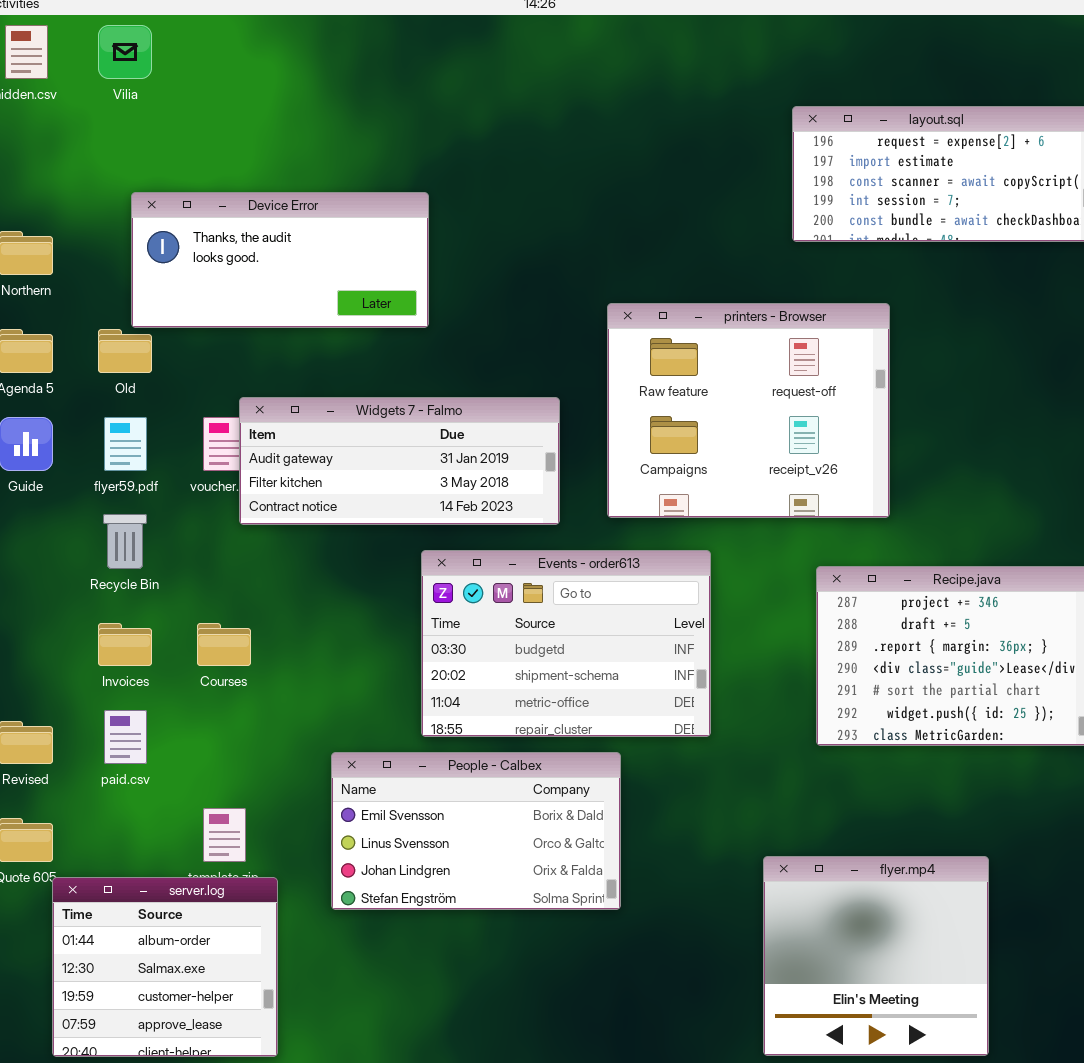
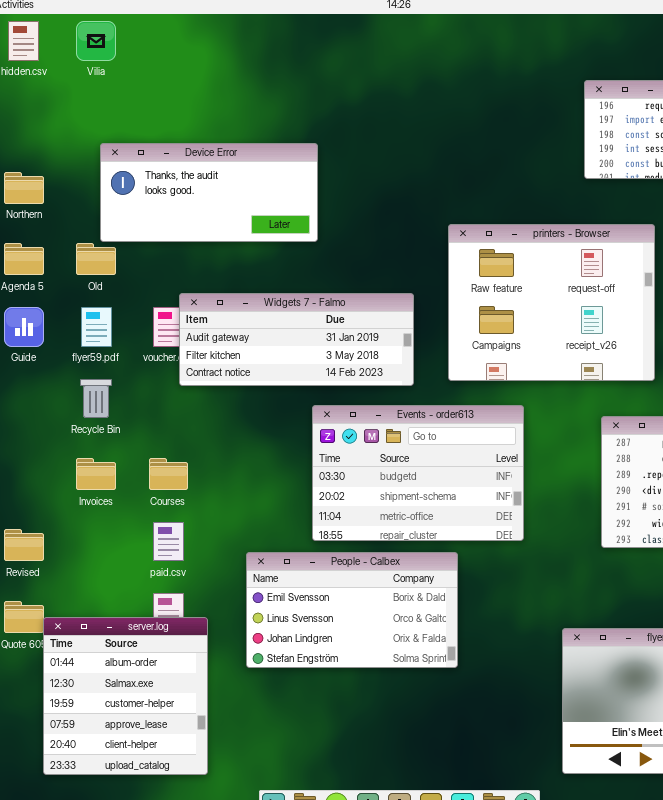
paid.csv: [104,710,147,764] -> [153,522,184,561], moved
server.log: [52,877,278,1057] -> [43,617,208,775], resized

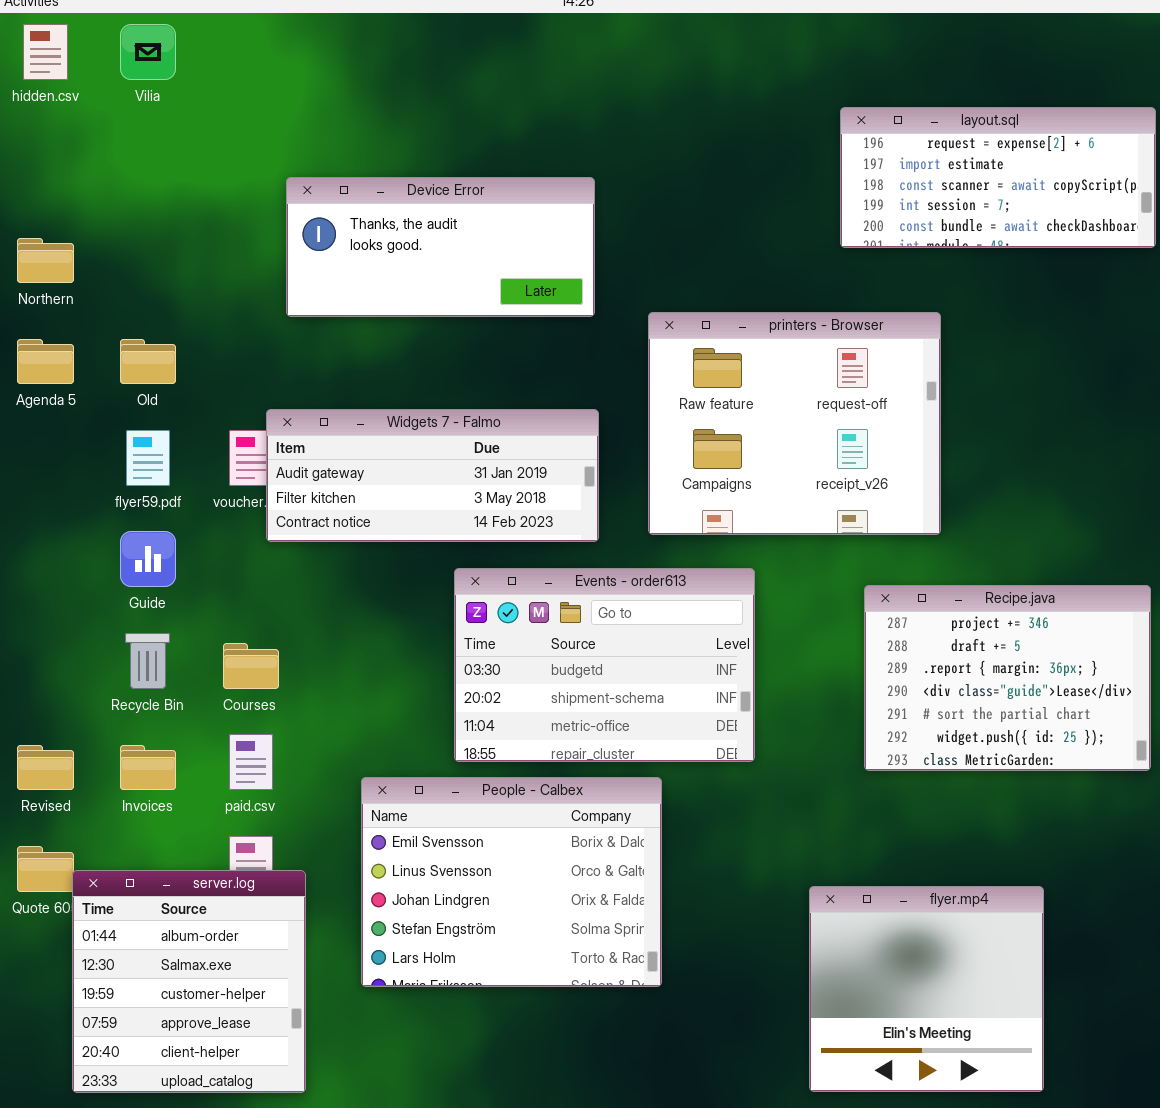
Device Error: [100,143,318,242] -> [286,177,595,317], moved
Guide: [4,307,44,347] -> [120,531,176,587], moved
Recycle Bin: [80,379,112,418] -> [125,633,170,689], moved
Invoices: [76,458,116,490] -> [120,745,176,790], moved
People - Calbex: [246,552,458,668] -> [361,777,662,987], resized

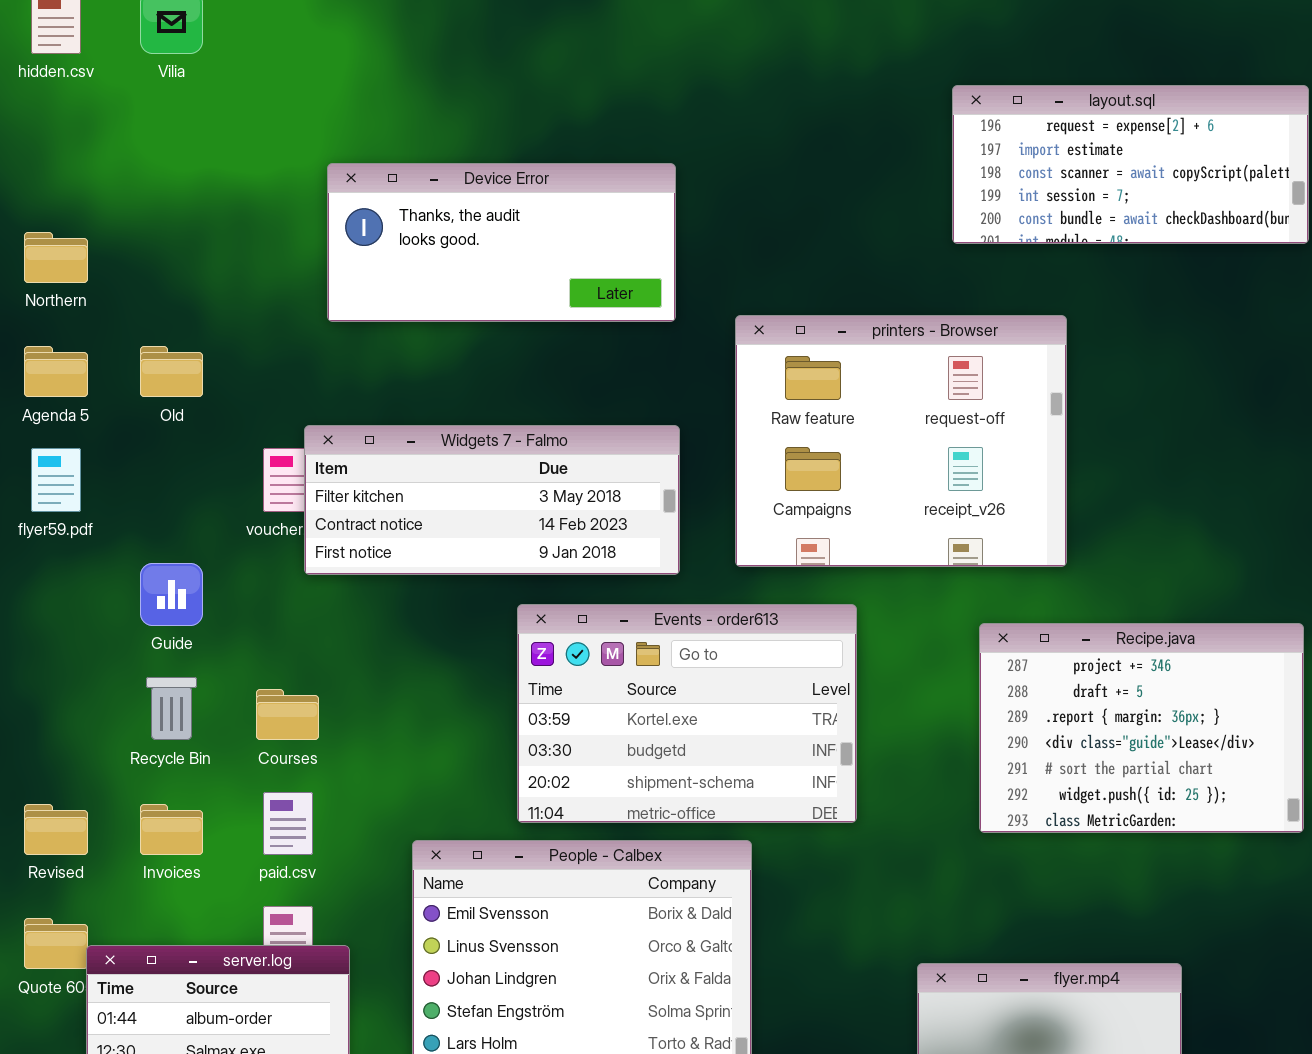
Widgets 7 - Falmo: [266,409,599,542] -> [304,425,680,575], scrolled down 1 row
flyer59.pdf: [126,430,170,486] -> [31,448,81,512], moved
Events - order613: [454,568,755,762] -> [517,604,857,823], scrolled up 1 row

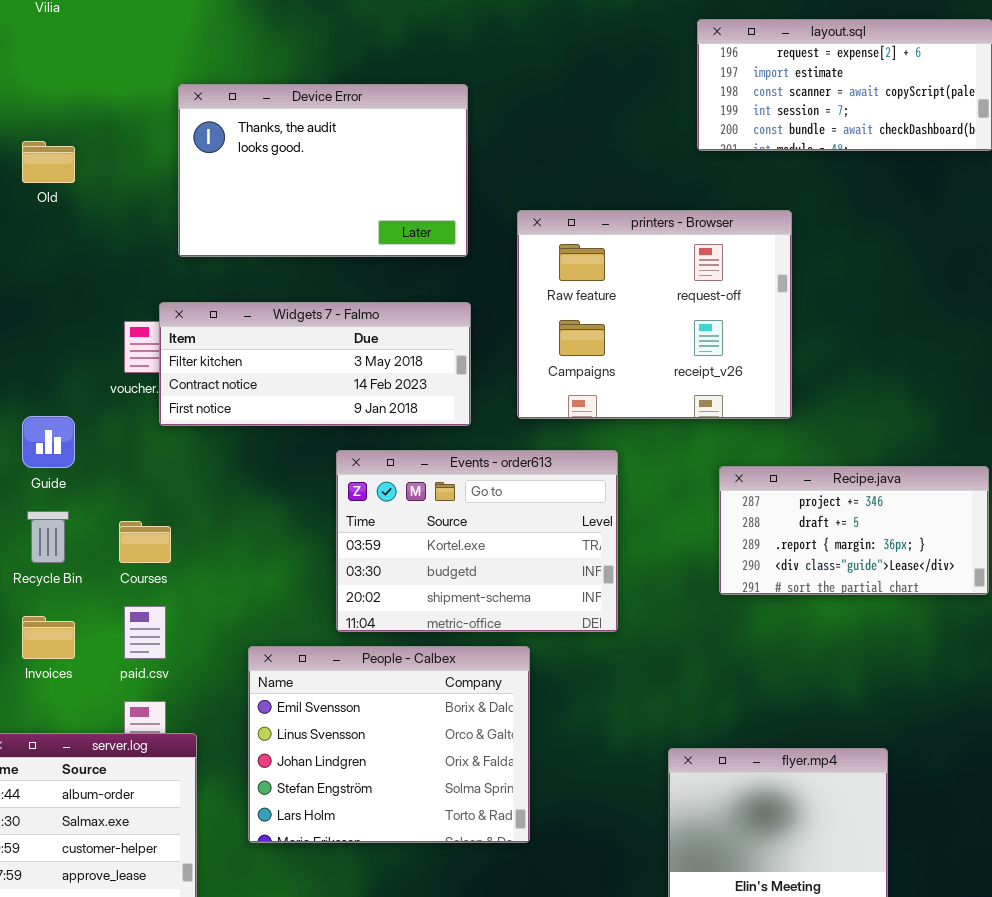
Device Error: [327,163,676,322] -> [178,84,468,257], resized
Old: [140,346,203,397] -> [22,141,75,183], moved
Recipe.java: [979,623,1304,833] -> [719,466,989,595], resized

